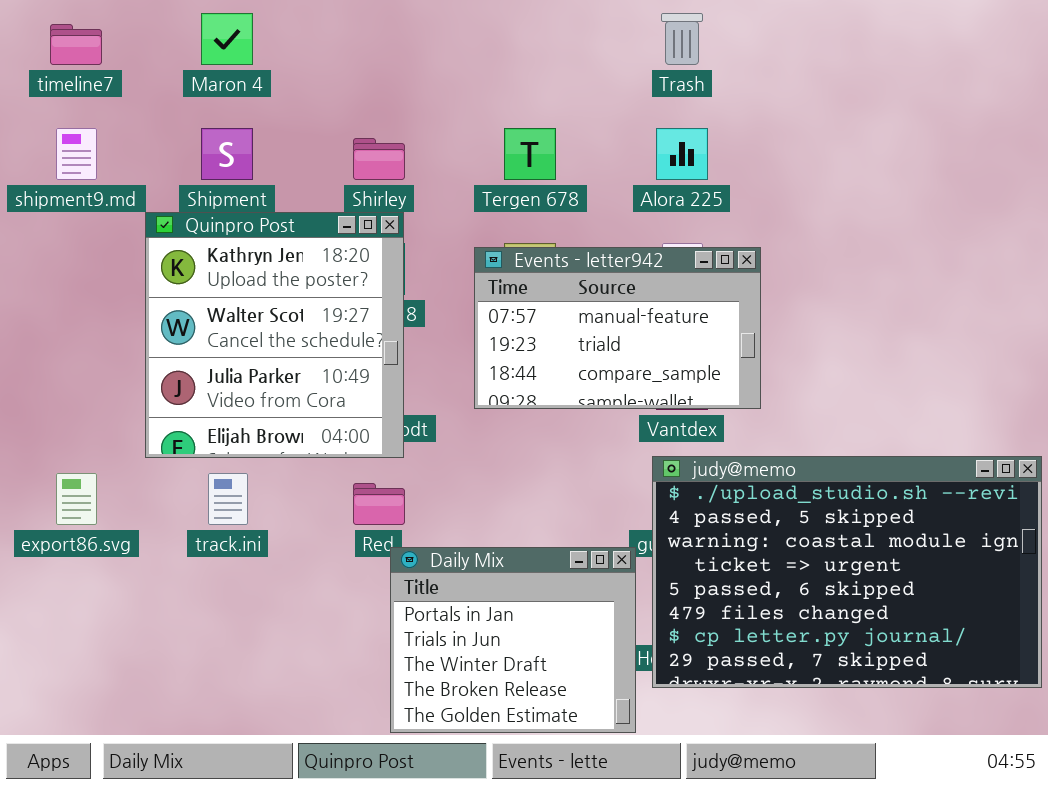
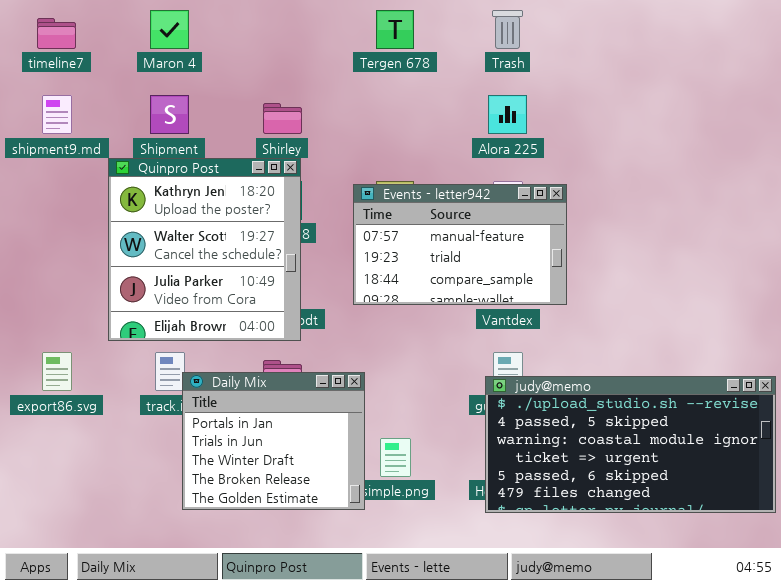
Tergen 678: [504,128,556,180] -> [376,10,414,49], moved
judy@memo: [652,456,1042,688] -> [485,376,776,513], resized
Daily Mix: [390,547,636,733] -> [182,372,365,510], moved

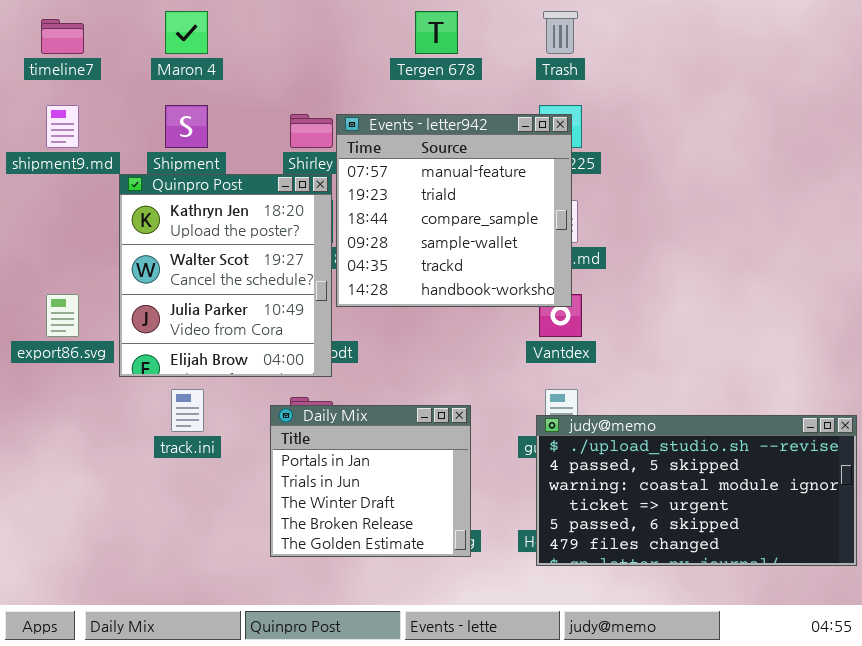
Events - letter942: [353,184,567,305] -> [336,114,572,307], moved, resized
export86.svg: [42,352,72,391] -> [46,294,79,337], moved
Daily Mix: [182,372,365,510] -> [270,405,471,557], moved

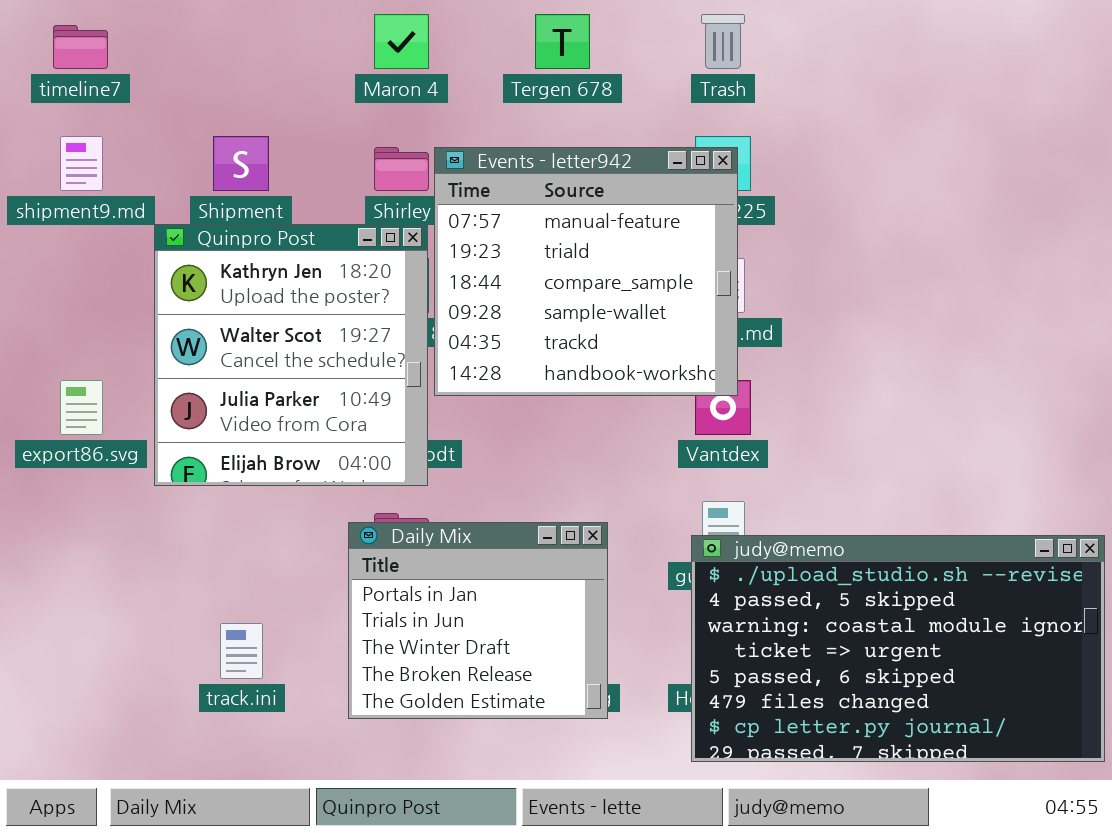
Maron 4: [165,11,208,54] -> [374,14,429,69], moved
track.ini: [171,389,204,432] -> [220,623,263,679], moved
judy@memo: [536,415,857,566] -> [691,535,1105,762], resized

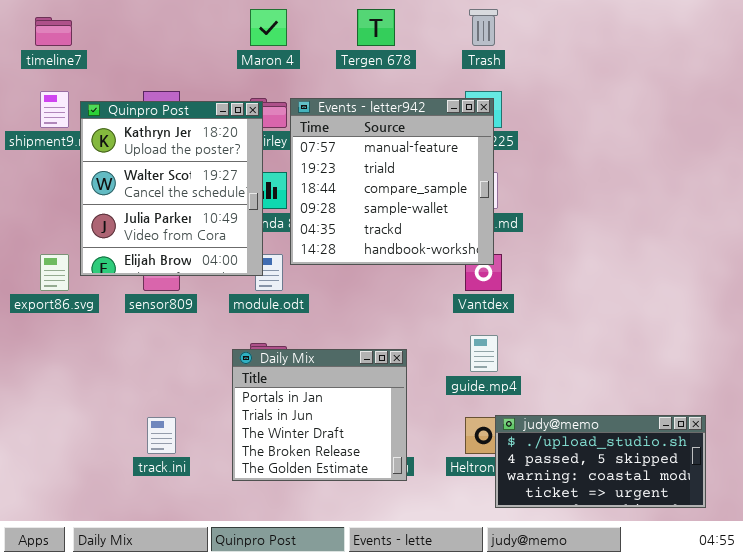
Quinpro Post: [154,224,428,486] -> [80,101,263,276], moved
judy@memo: [691,535,1105,762] -> [495,415,706,508], moved, resized

